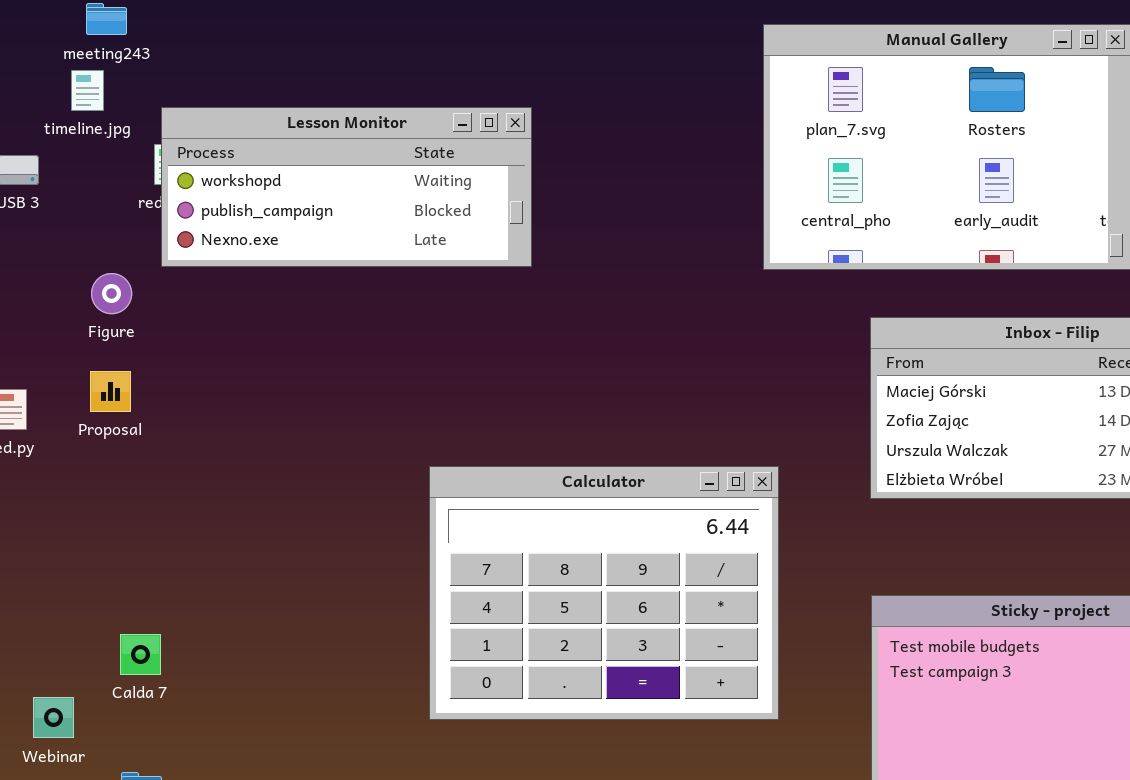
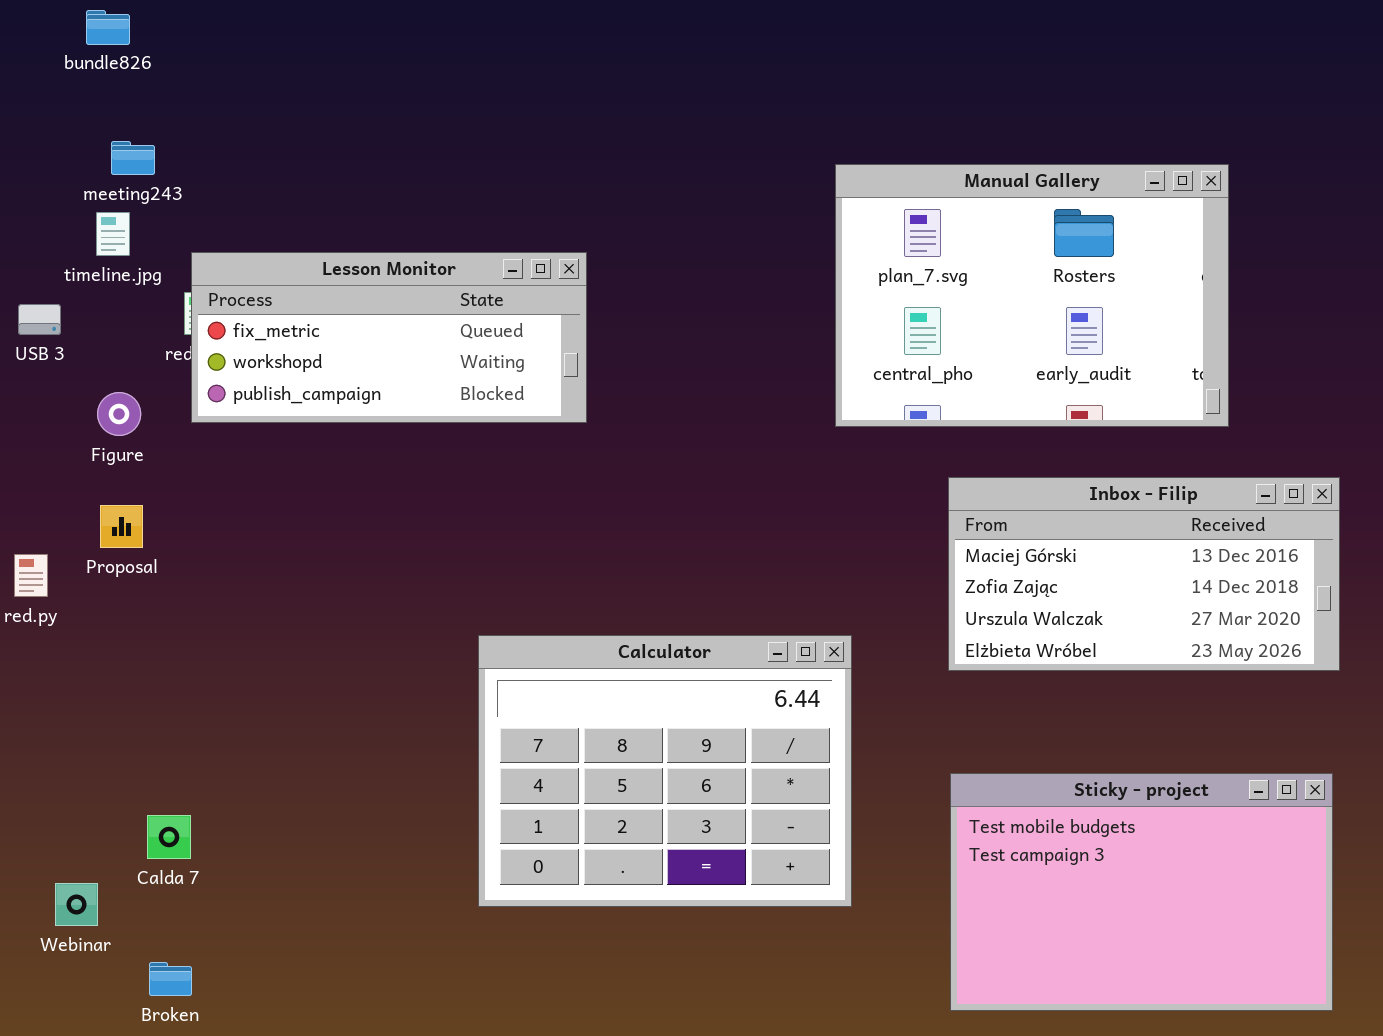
Lesson Monitor: [161,107,532,267] -> [191,252,587,423], scrolled up 1 row
Figure: [91,273,132,314] -> [97,392,141,436], moved
Proposal: [90,371,131,412] -> [100,505,143,548], moved

